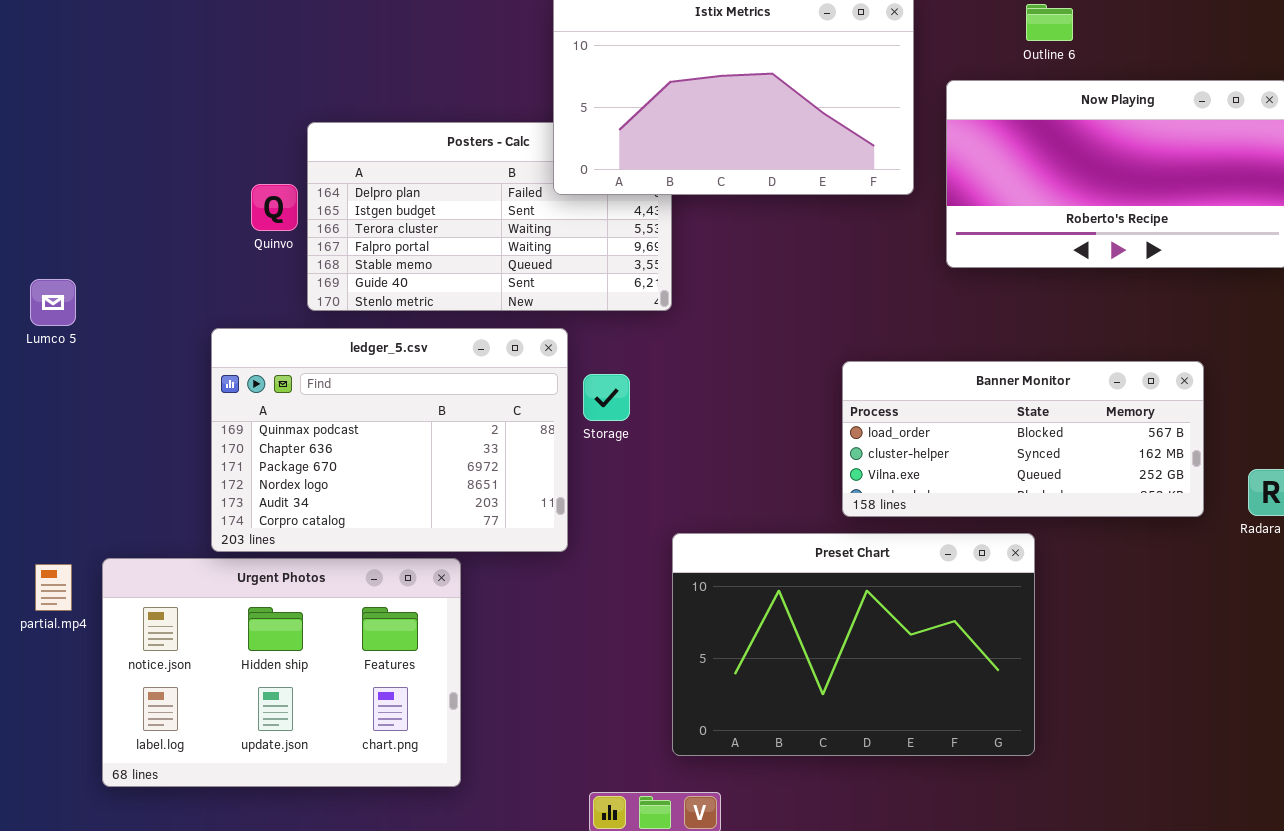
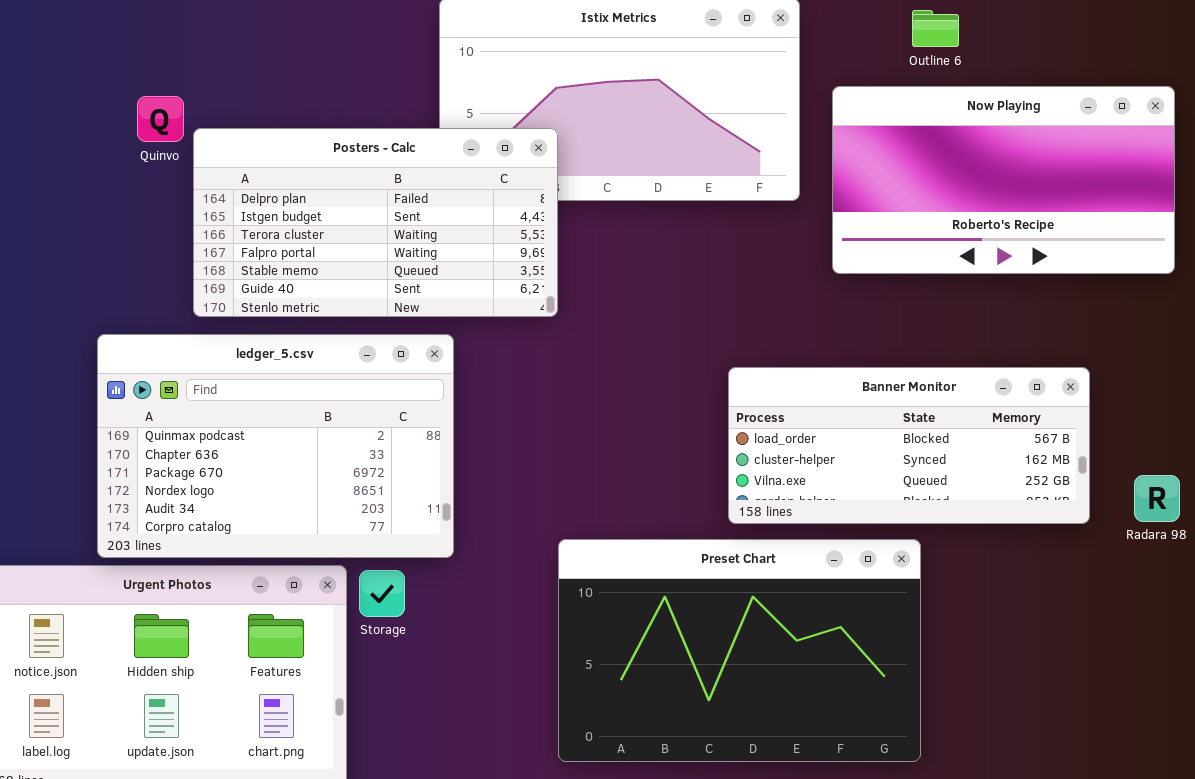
Posters - Calc: [307,122,672,311] -> [193,128,558,317], raised
Quinvo: [251,184,298,231] -> [137,96,184,142], moved
Storage: [583,374,630,421] -> [359,570,405,617], moved

